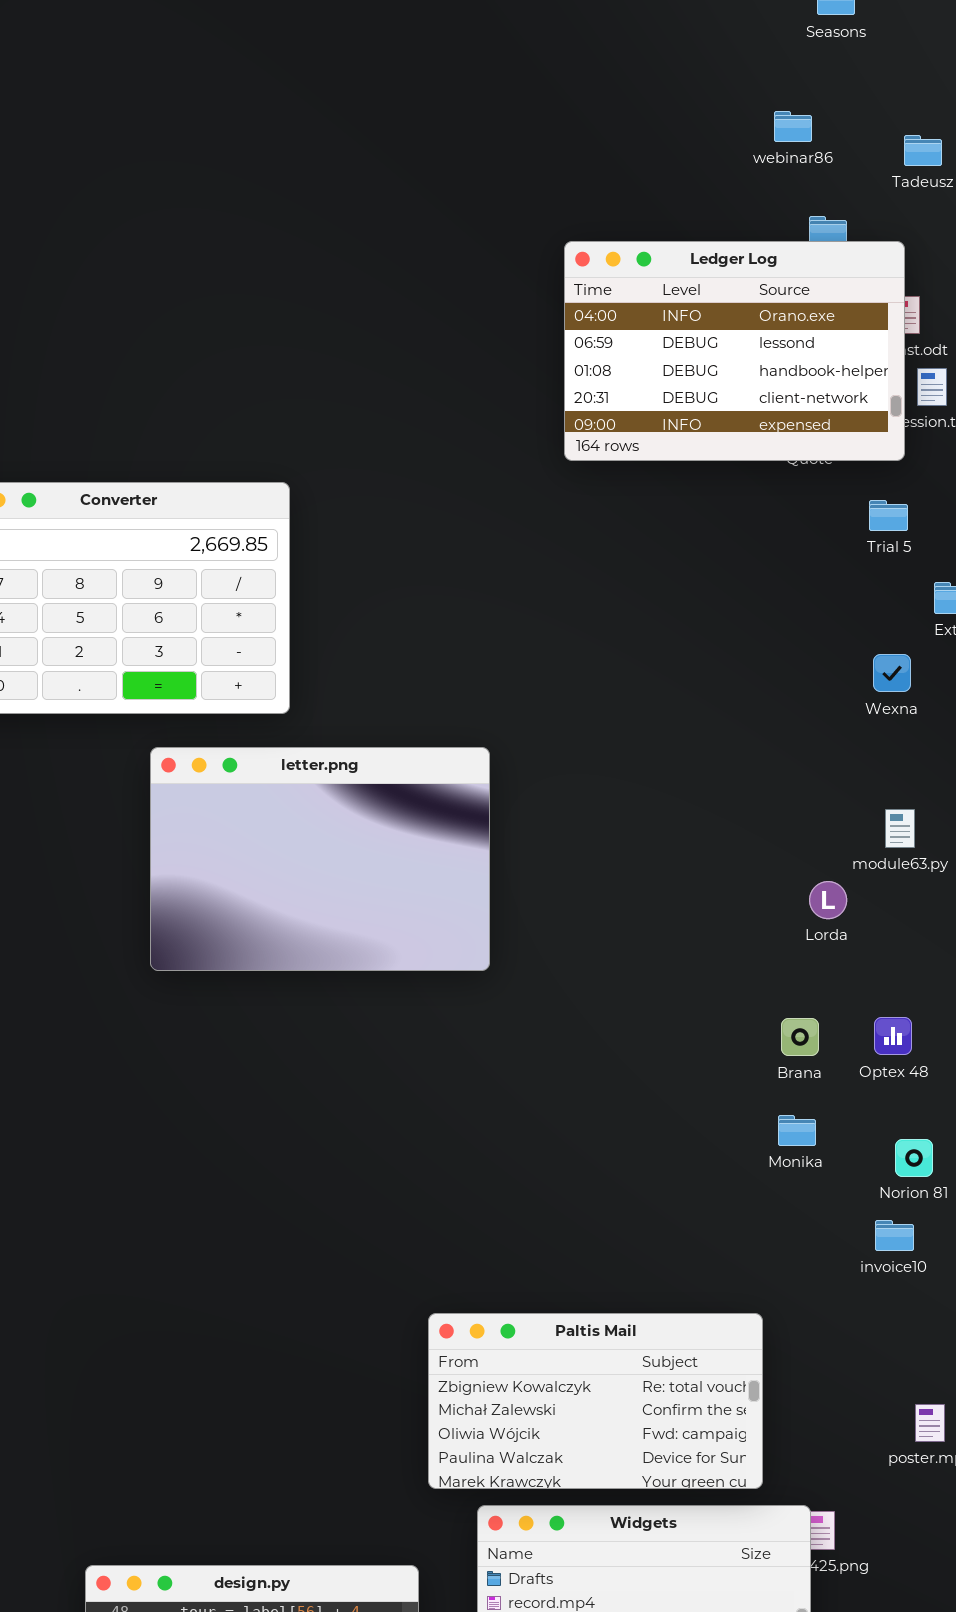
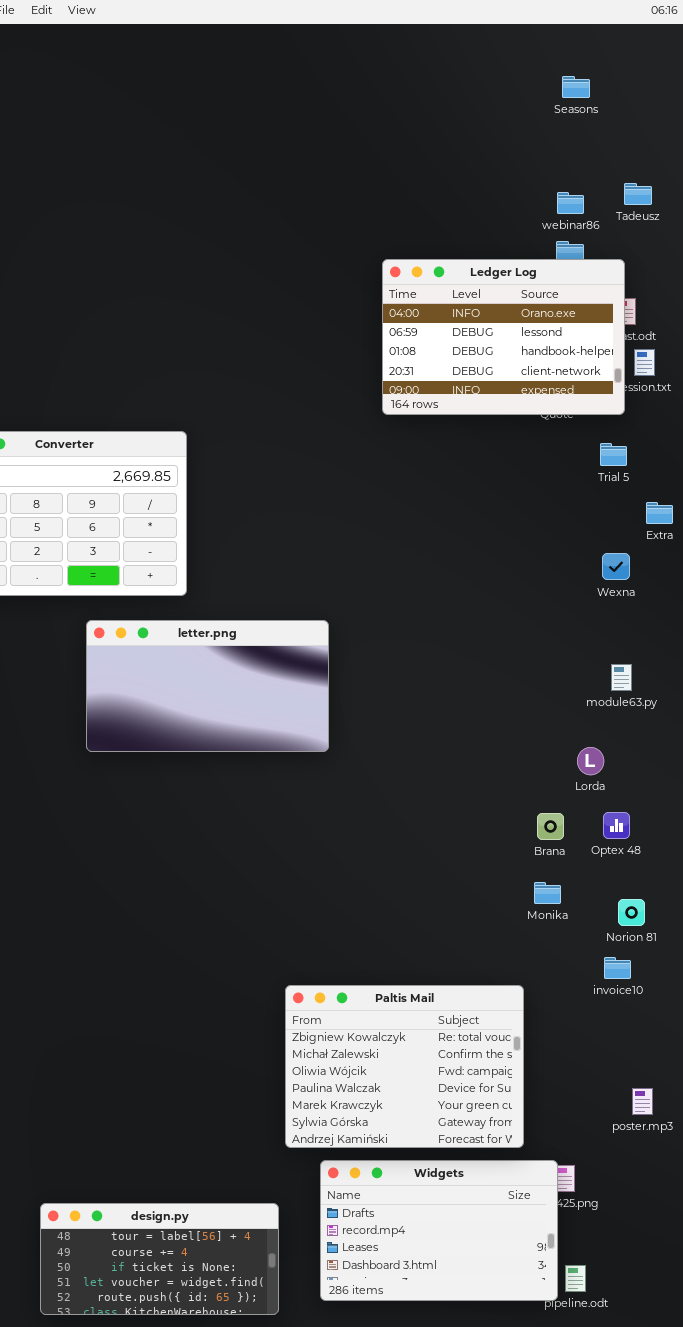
webinar86: [774,111,812,142] -> [557,192,584,214], moved
letter.png: [150,747,490,971] -> [86,620,329,752], resized
Lorda: [809,881,847,919] -> [577,747,604,775], moved
Paltis Mail: [428,1313,763,1489] -> [285,985,524,1148], resized

